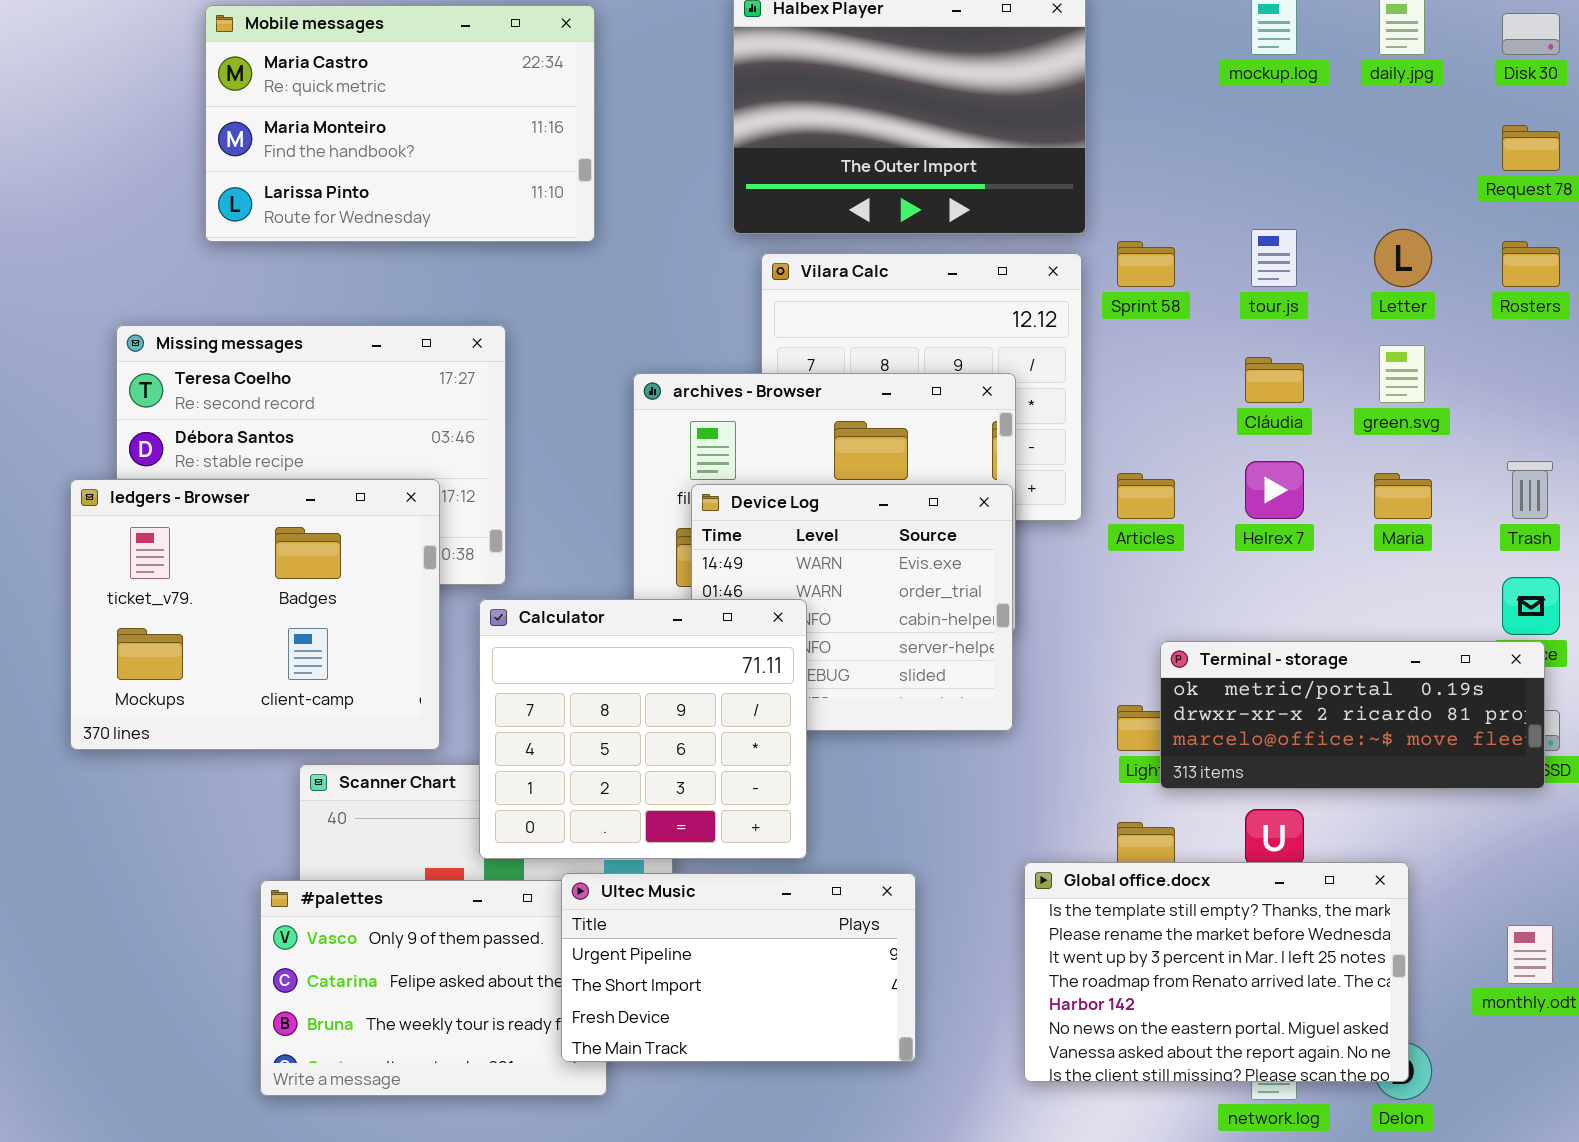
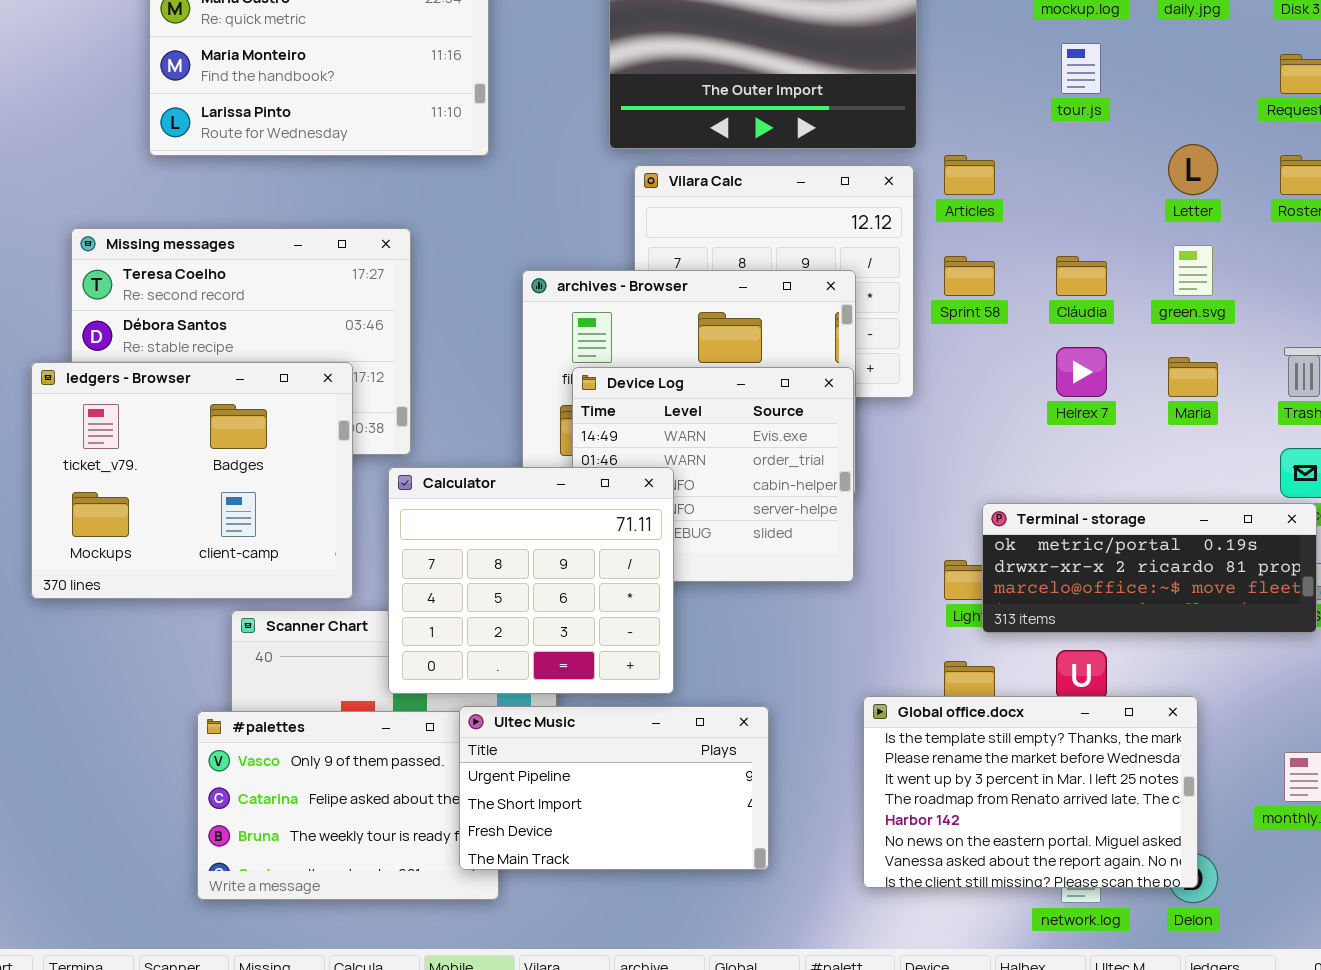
tour.js: [1251,229,1297,287] -> [1061,43,1101,94], moved
Sprint 58: [1117,241,1175,287] -> [944,256,995,296], moved
Articles: [1117,473,1175,519] -> [944,155,995,195], moved

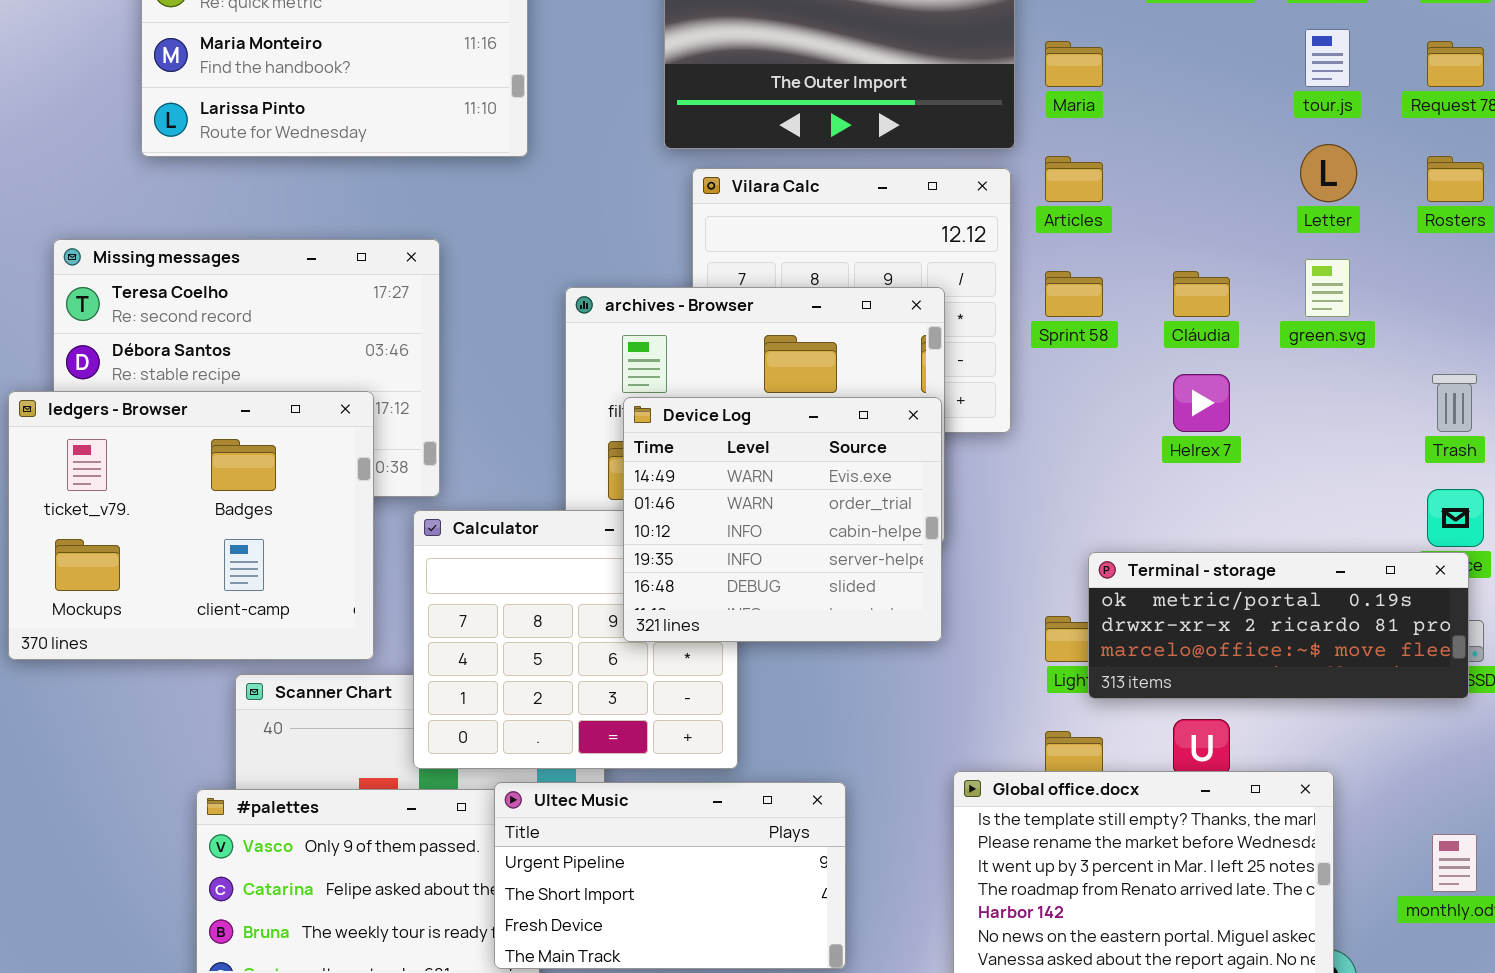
tour.js: [1061,43,1101,94] -> [1305,29,1350,87], moved
Maria: [1168,357,1218,397] -> [1045,41,1103,87], moved
Device Log: [572,367,854,582] -> [623,397,942,642], raised

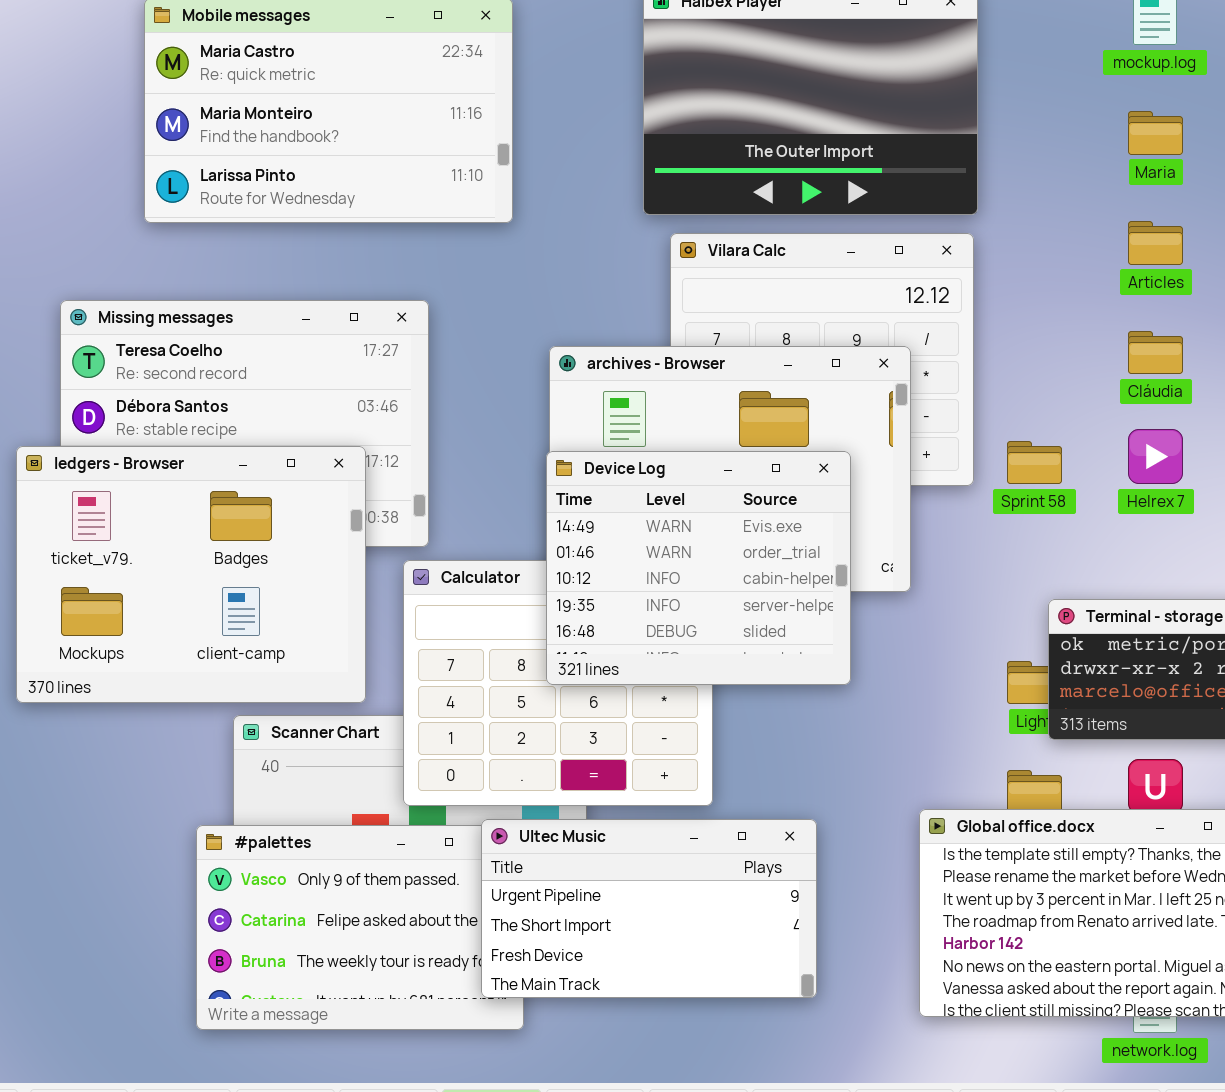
Maria: [1045,41,1103,87] -> [1128,111,1183,155], moved
Articles: [1045,156,1103,202] -> [1128,221,1183,265], moved
Sprint 58: [1045,271,1103,317] -> [1007,441,1062,484], moved
Device Log: [623,397,942,642] -> [546,451,851,685], moved

